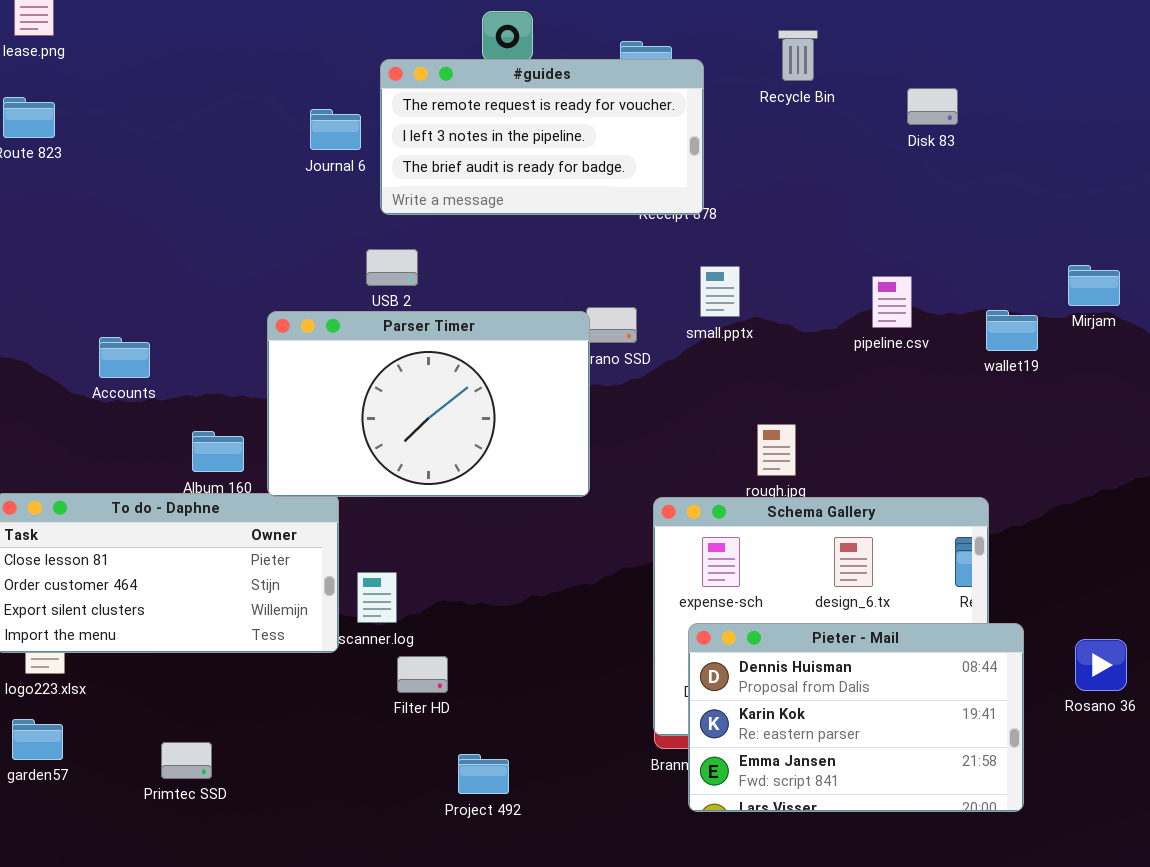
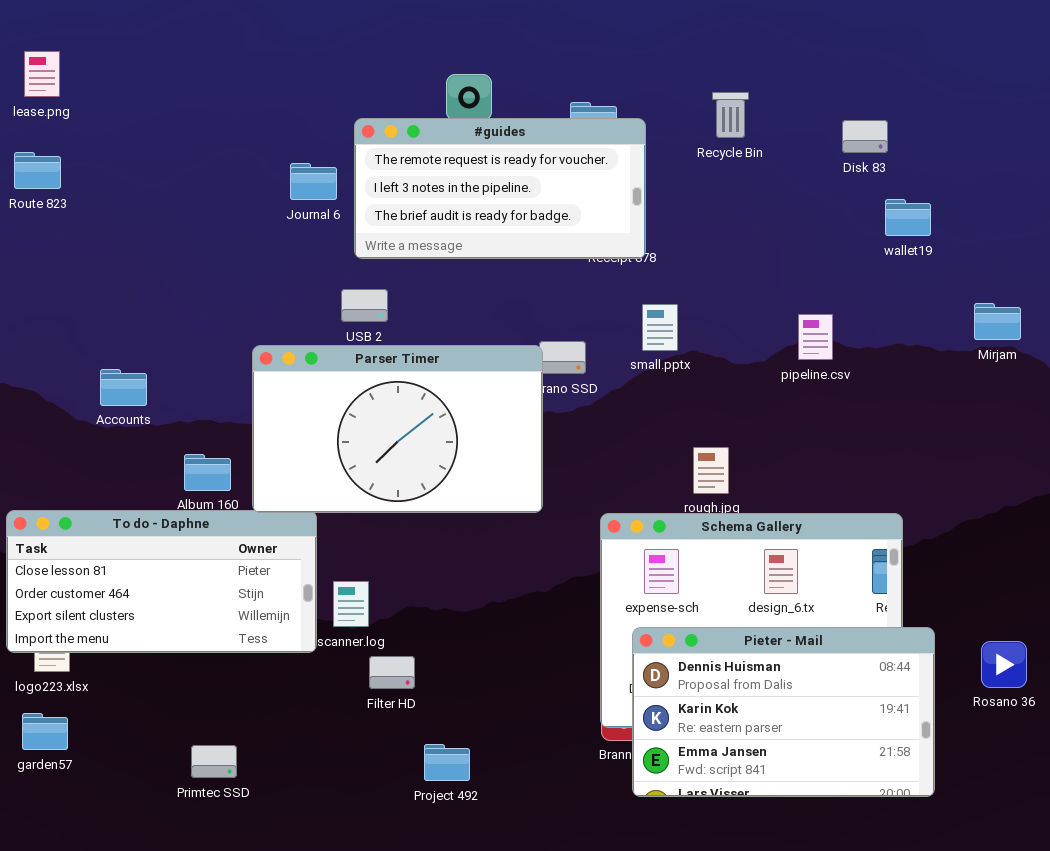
Disk 83: [907,88,958,125] -> [842,120,888,153], moved
wallet19: [986,310,1038,351] -> [885,199,931,236], moved
Primtec SSD: [161,742,212,779] -> [191,745,237,778], moved

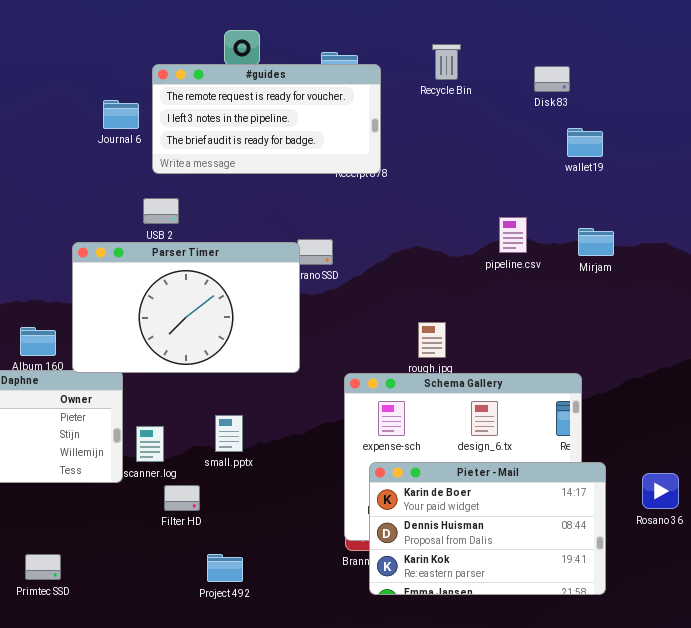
Mirjam: [974,303,1021,340] -> [578,228,614,256], moved
small.pptx: [642,304,678,351] -> [215,415,243,452], moved
Pieter - Mail: [632,627,935,797] -> [369,462,606,595], scrolled up 1 row

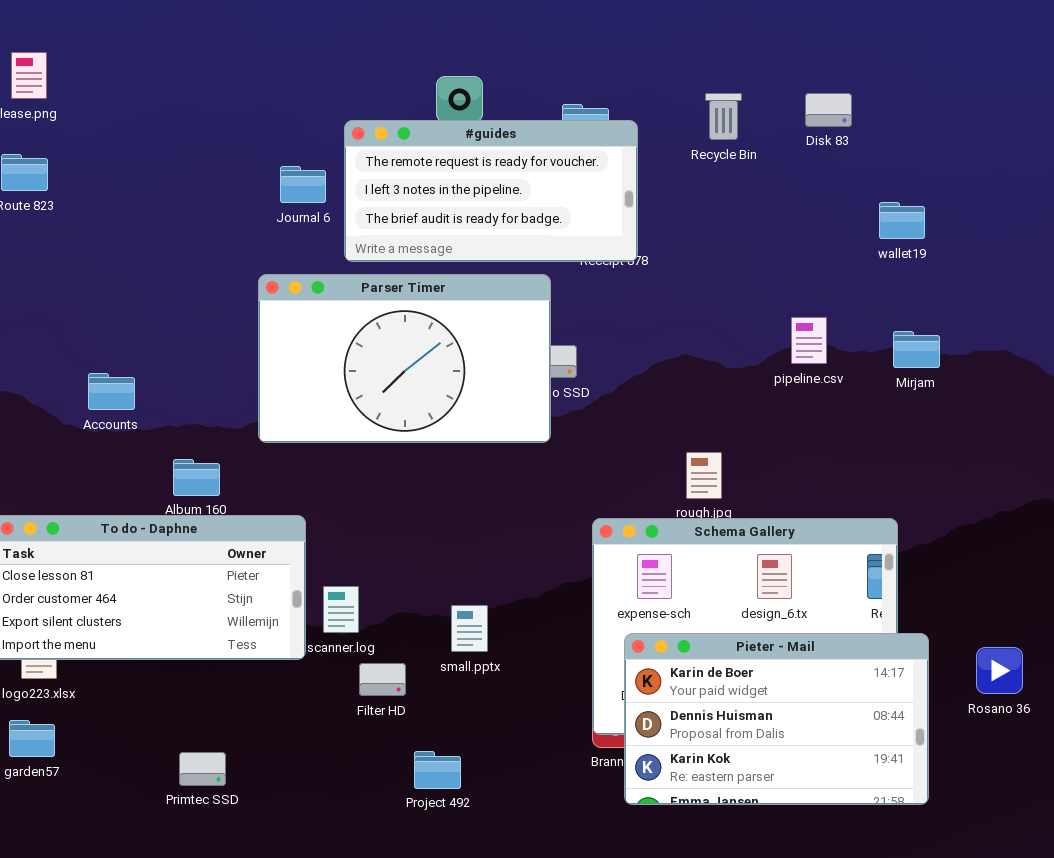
Disk 83: [534,66,570,92] -> [805,93,852,127], moved
Parser Timer: [72,242,300,373] -> [258,274,551,443], moved
small.pptx: [215,415,243,452] -> [451,605,488,652], moved

